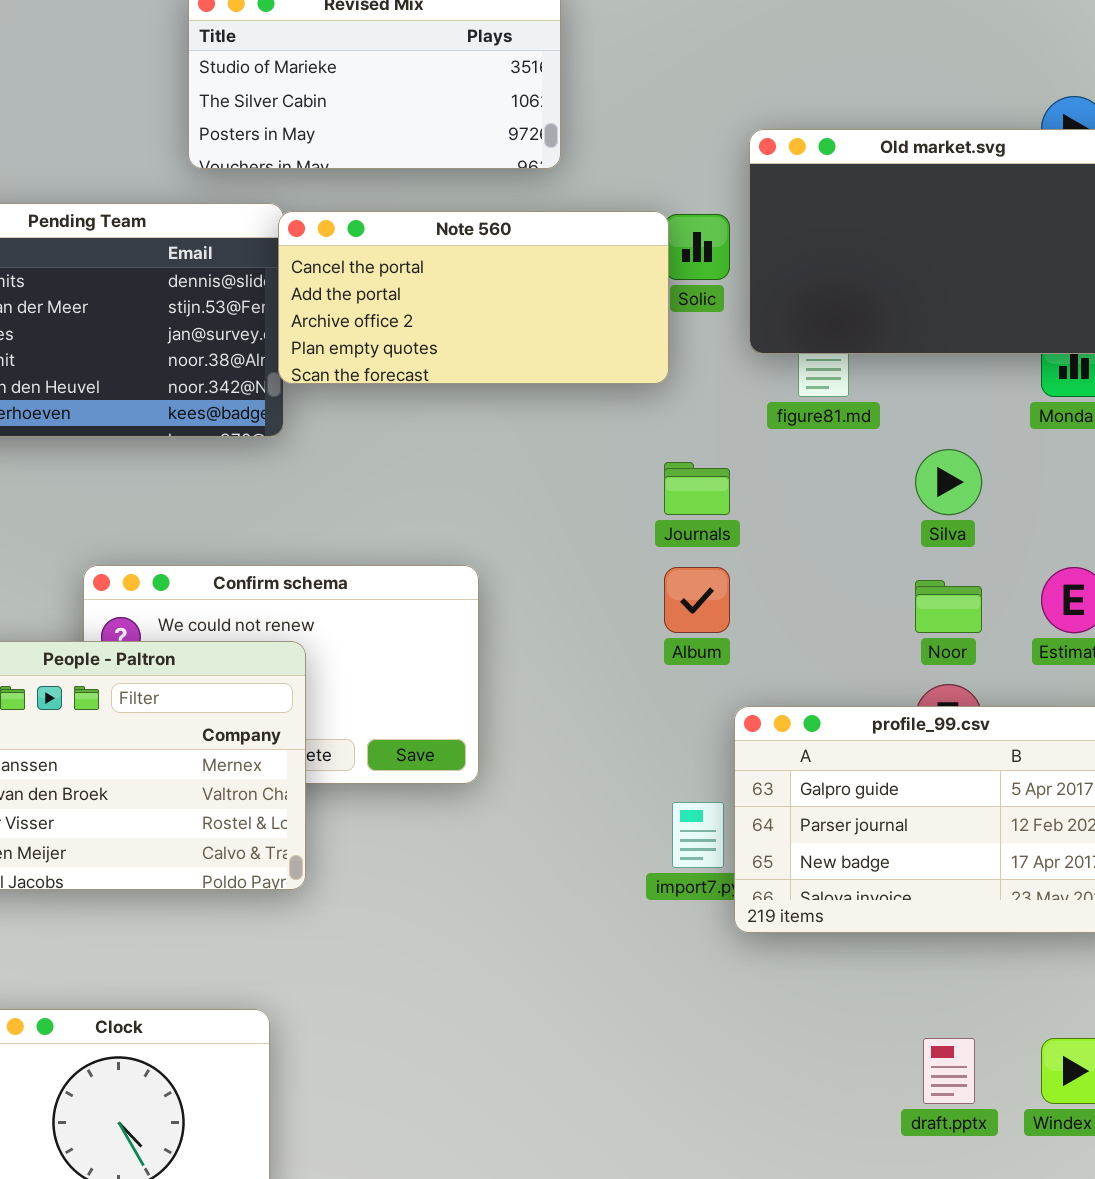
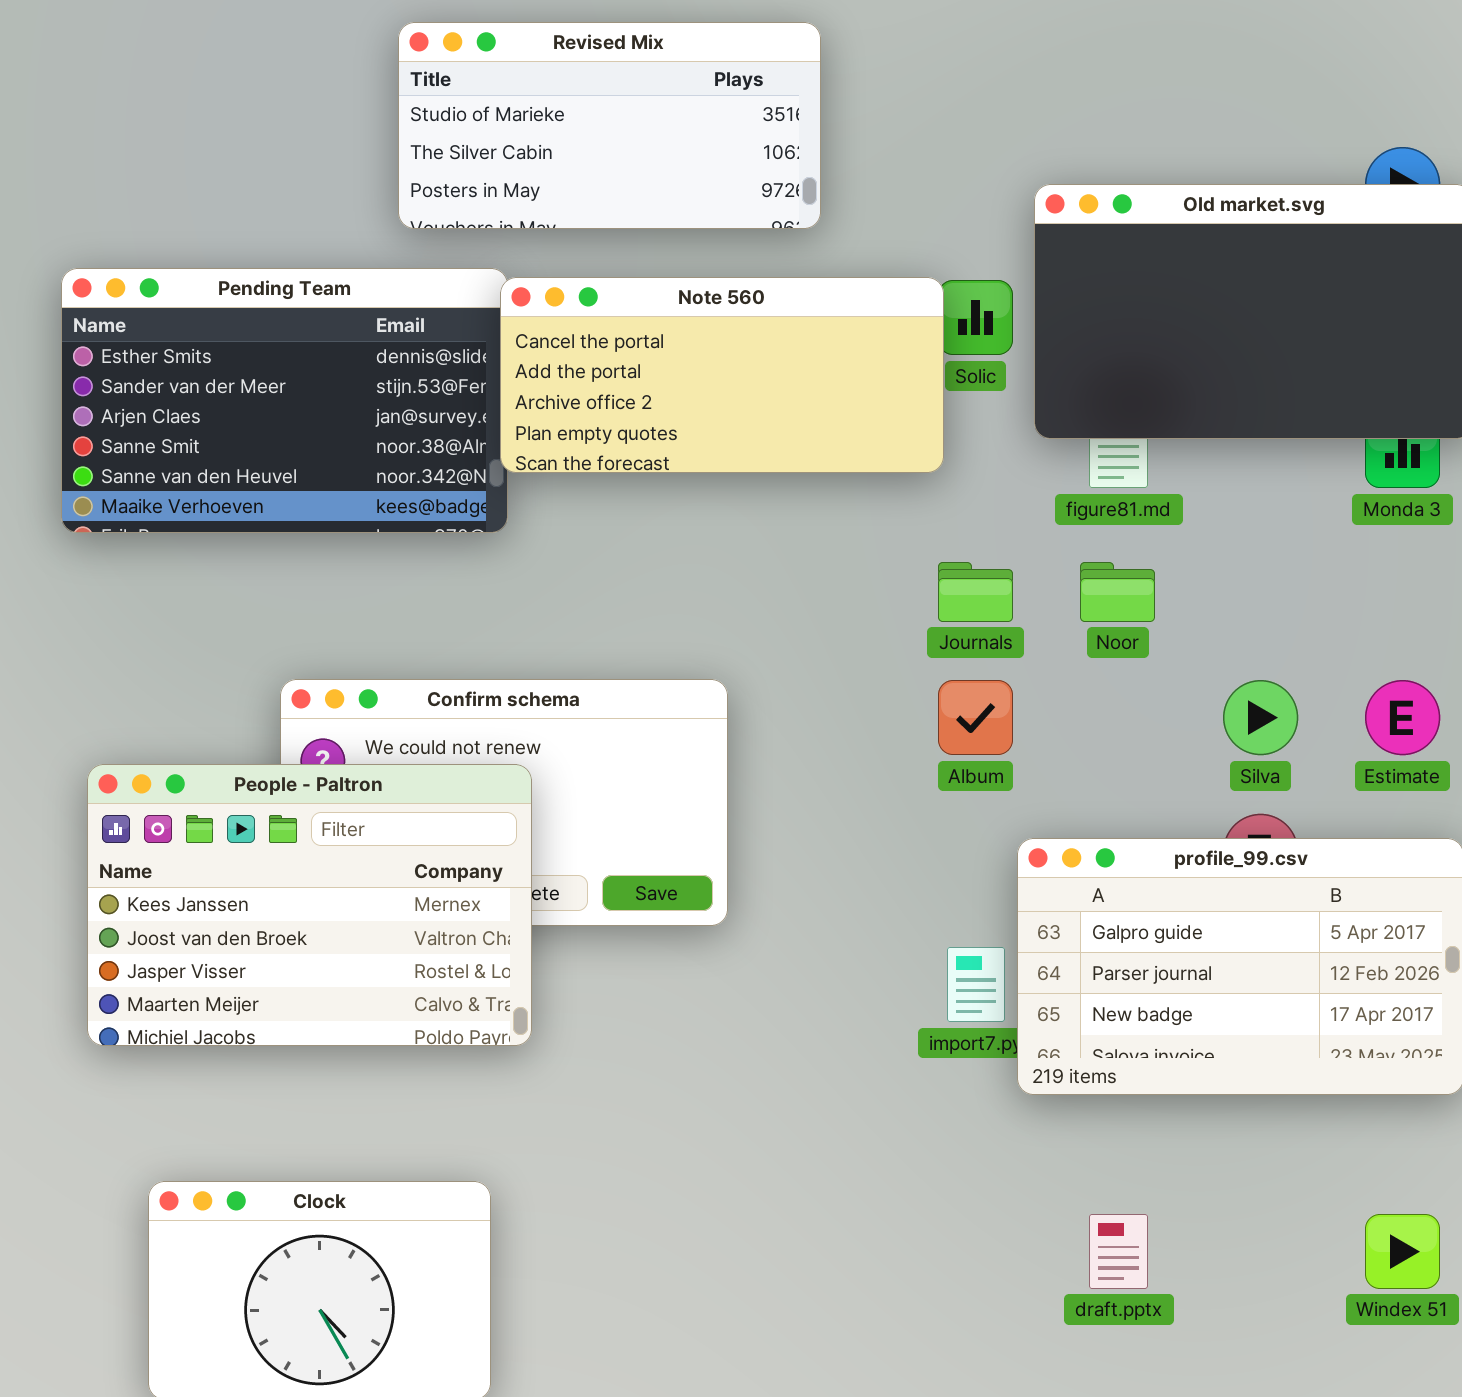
Silva: [915,449,982,515] -> [1223,680,1298,755], moved
Noor: [915,580,982,633] -> [1080,562,1155,622], moved
draft.pptx: [923,1038,975,1104] -> [1089,1214,1148,1289], moved

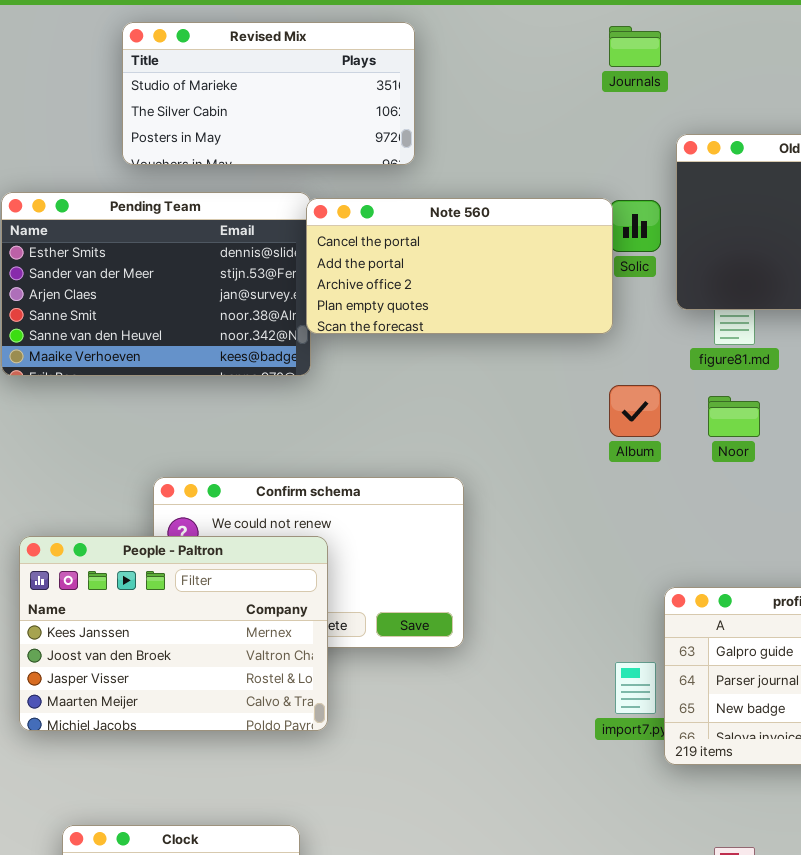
Revised Mix: [398,22,821,229] -> [122,22,415,165], moved
Journals: [938,562,1013,622] -> [609,26,661,67], moved
Album: [938,680,1013,755] -> [609,385,661,437], moved

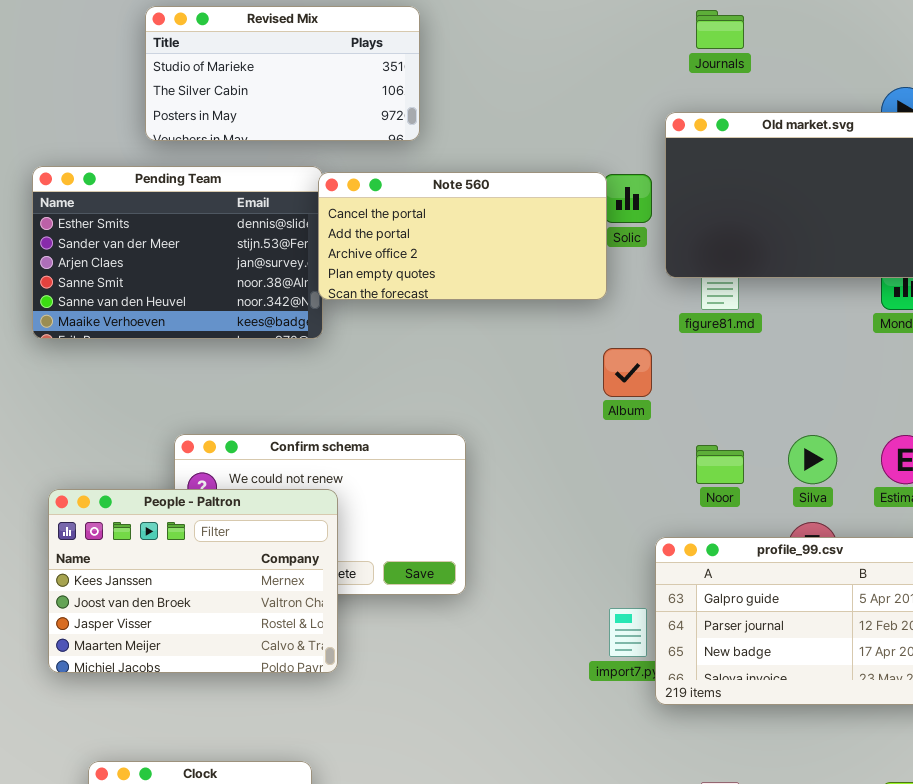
Journals: [609,26,661,67] -> [696,10,744,49], moved
Noor: [708,396,760,437] -> [696,445,744,484], moved

